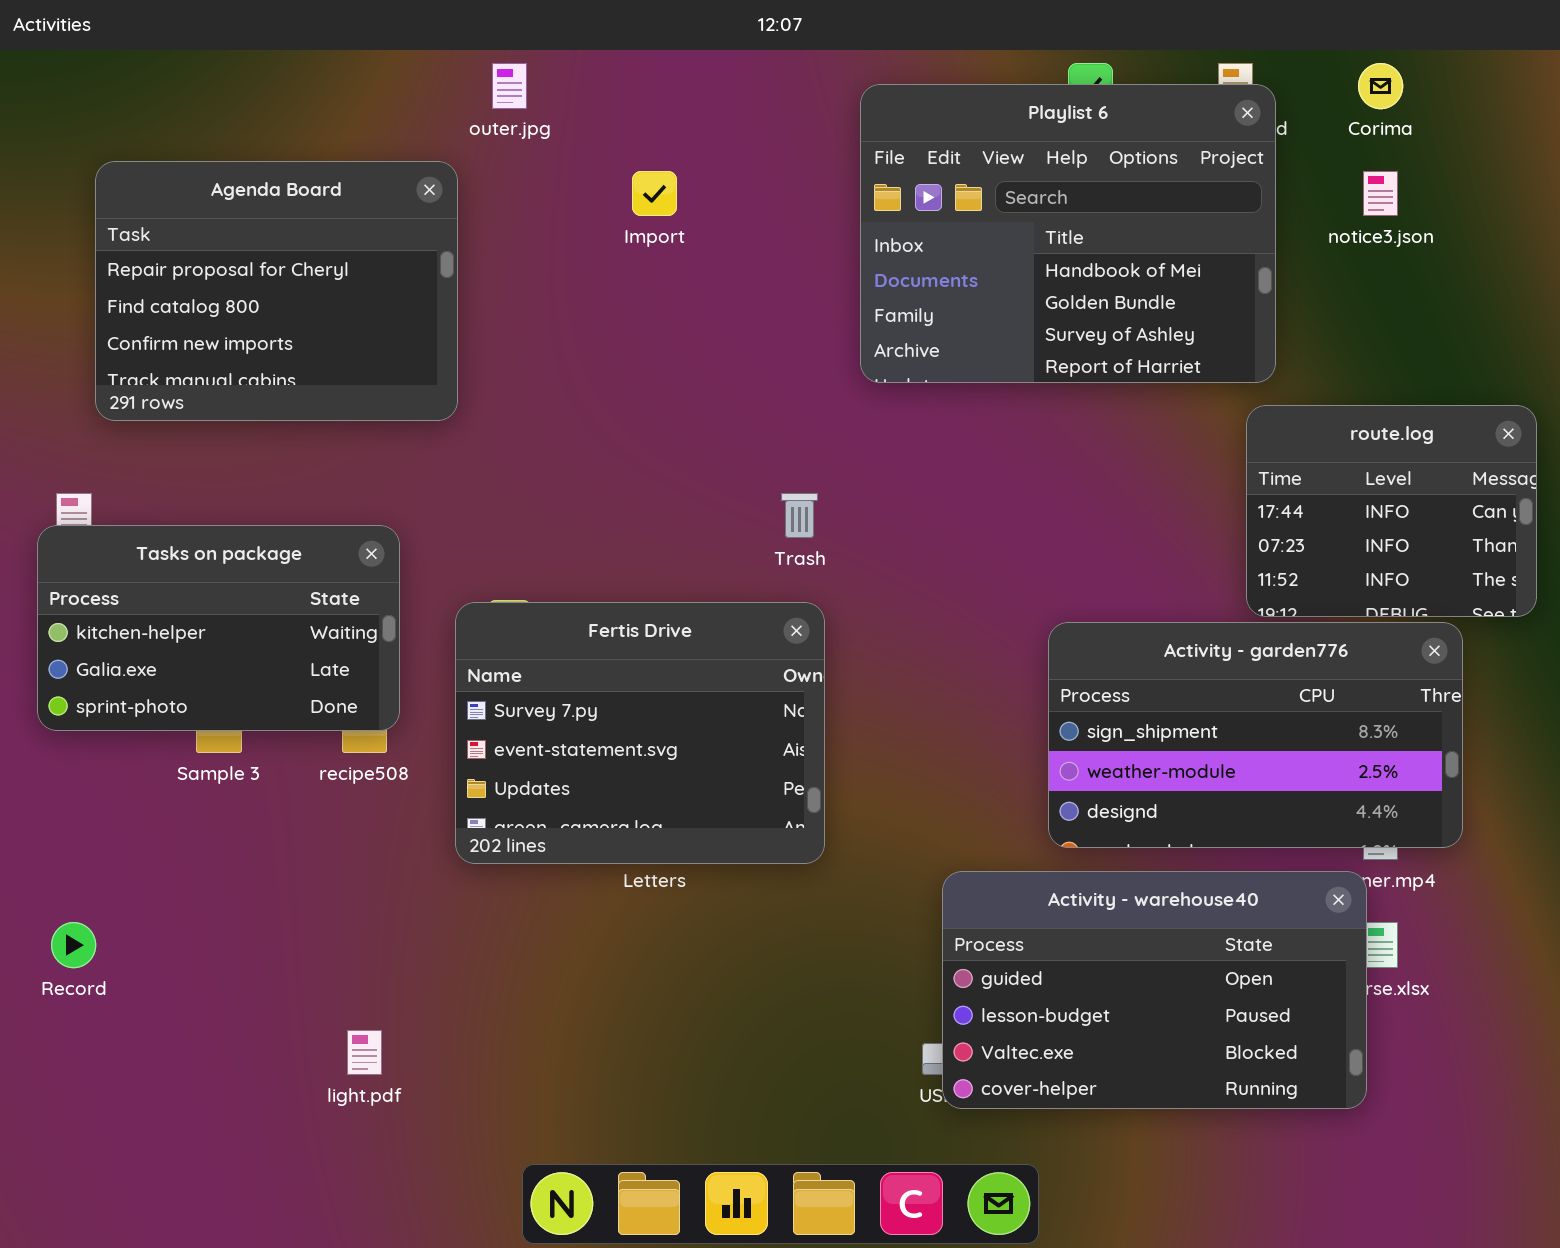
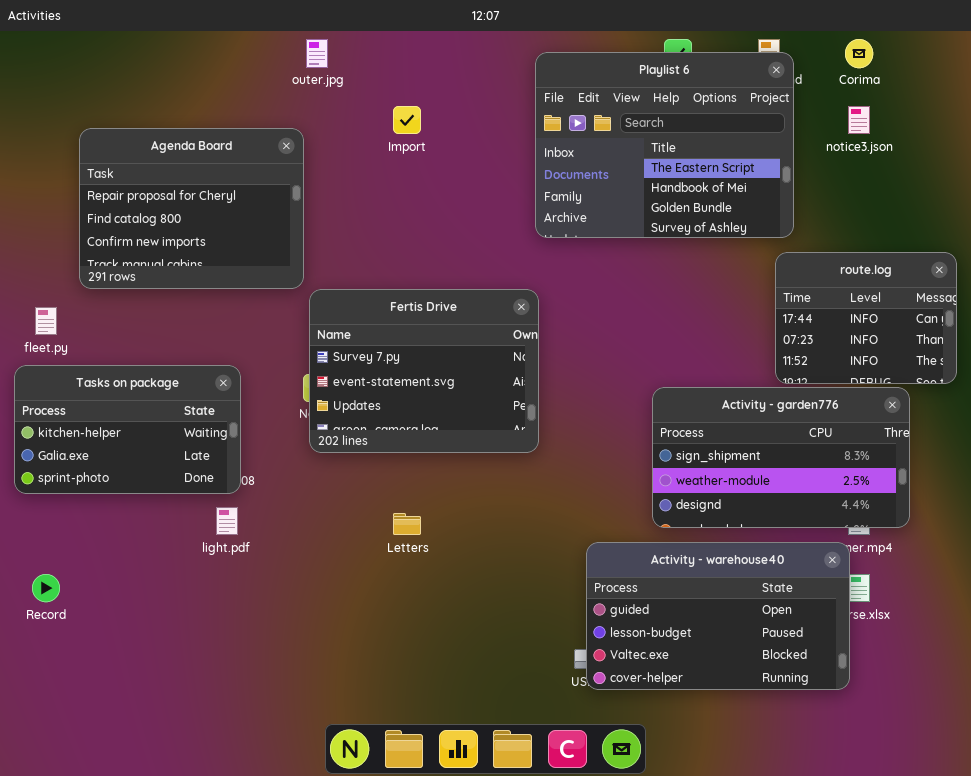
Playlist 6: [860,84,1276,383] -> [535,52,794,238], scrolled up 1 row
Agenda Board: [95,161,458,421] -> [79,128,304,289], moved
Tasks on package: [37,525,400,731] -> [14,365,241,494], moved
Fertis Drive: [455,602,825,864] -> [309,289,539,453], moved
light.pdf: [347,1030,382,1075] -> [216,507,238,535], moved

